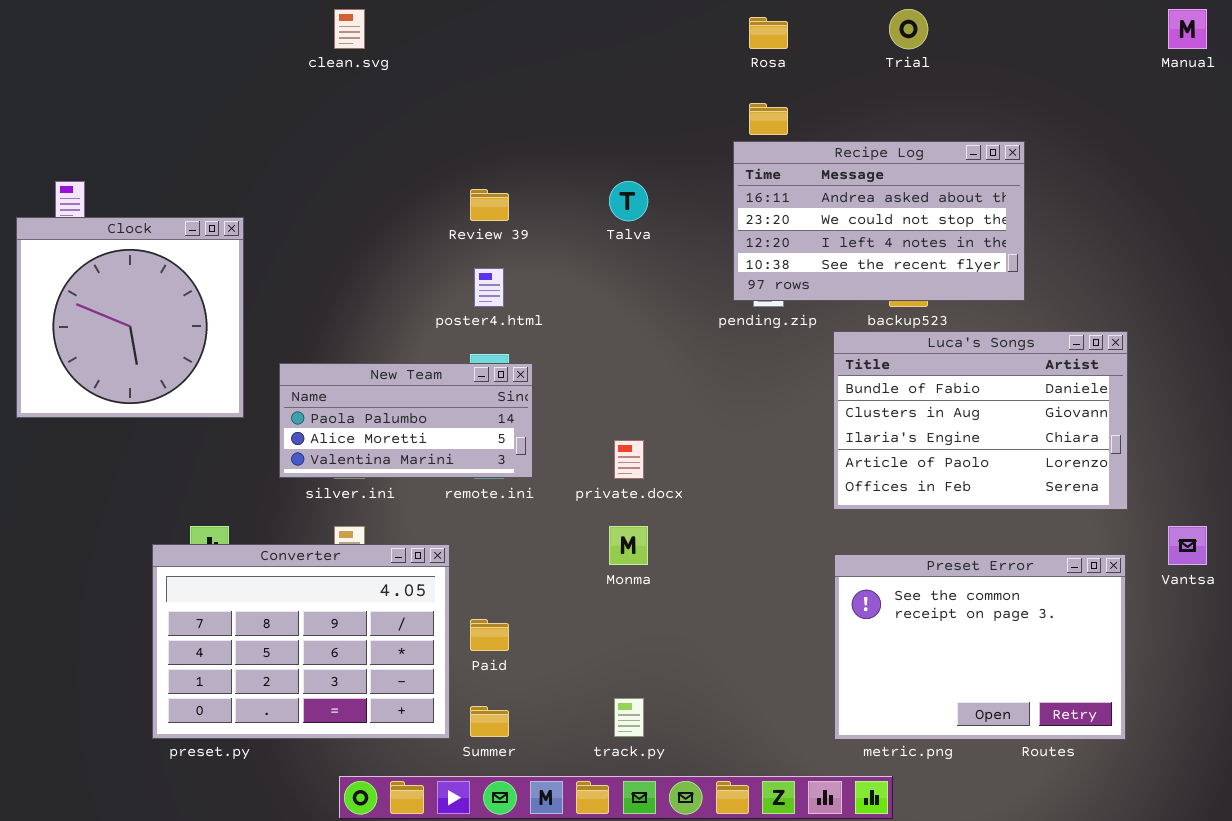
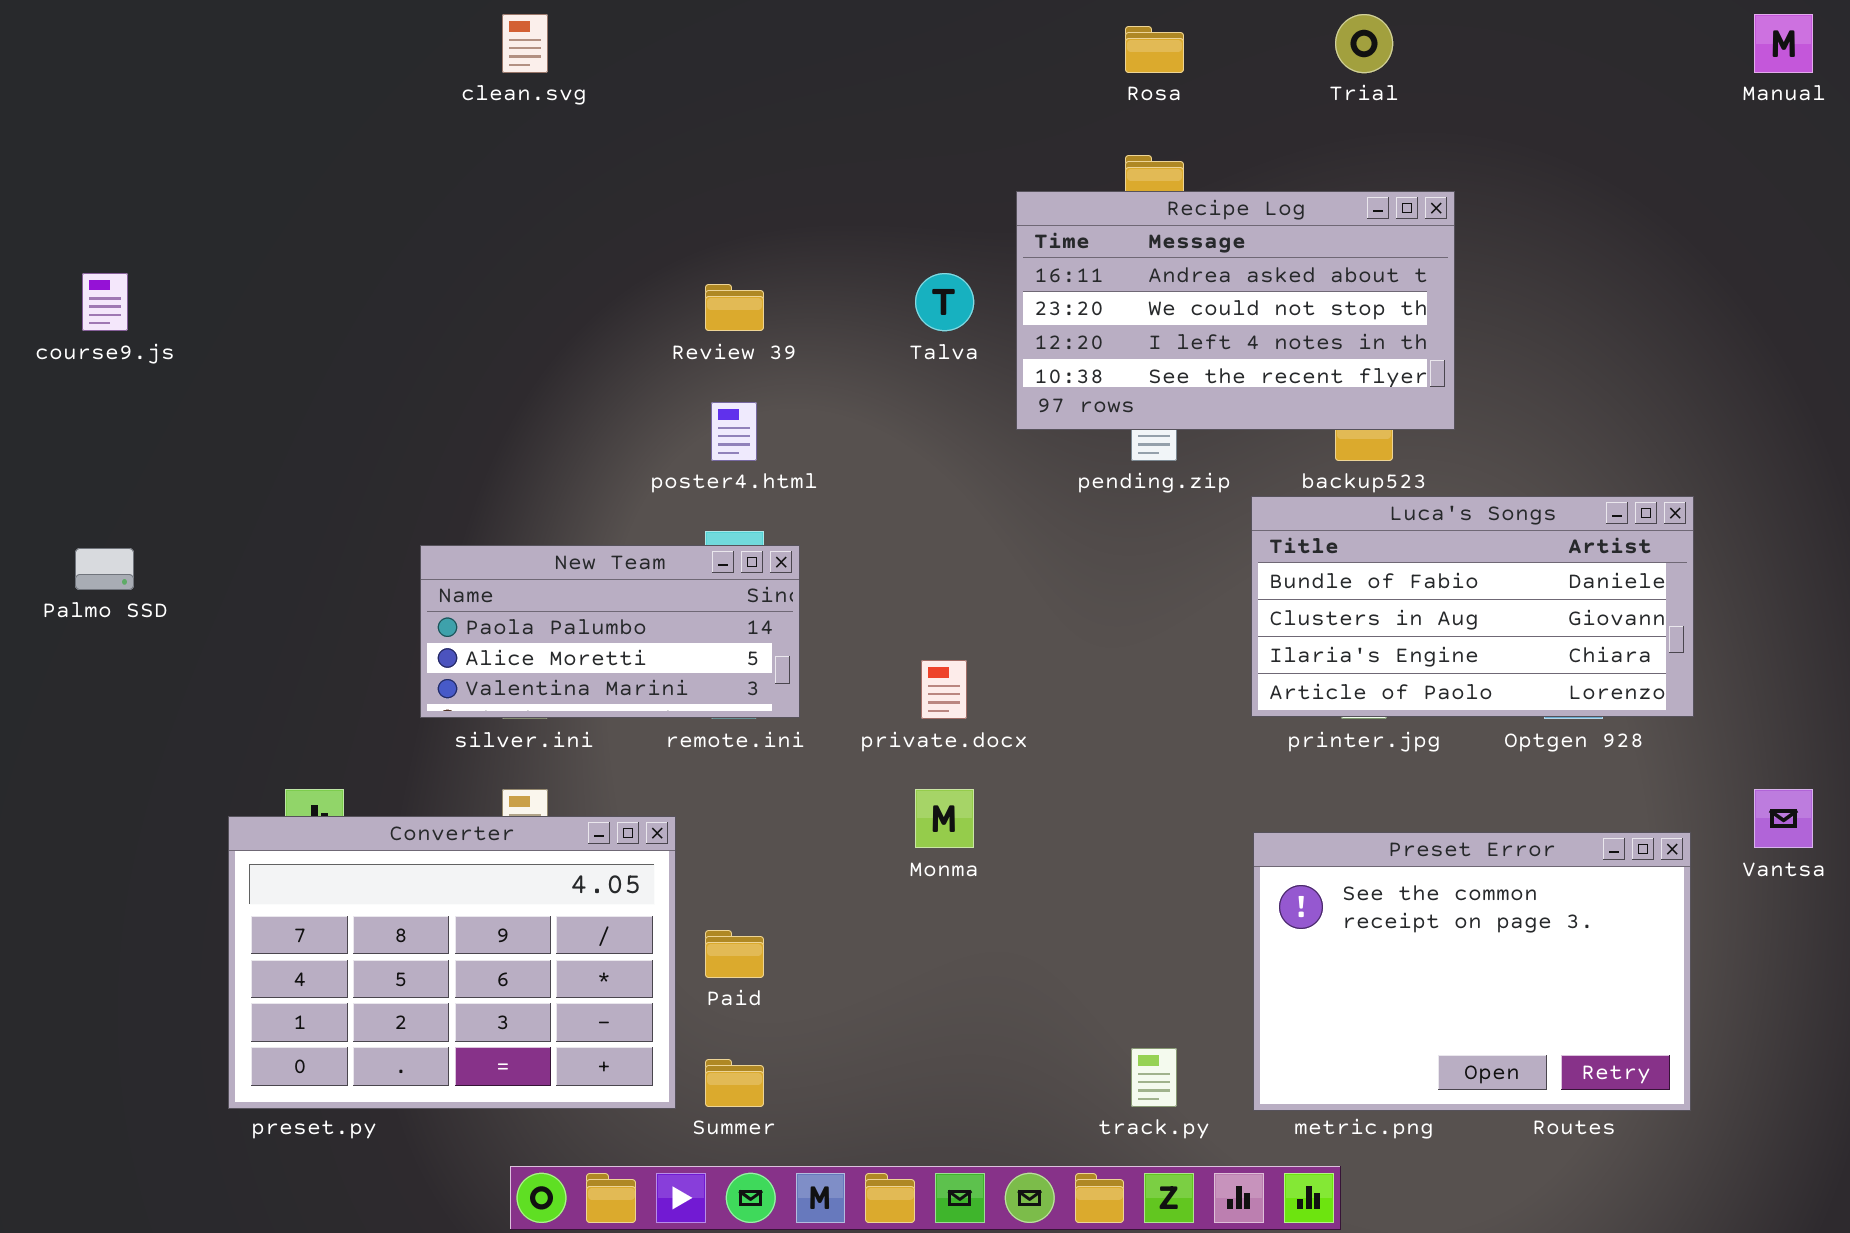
Recipe Log: [733,141,1025,301] -> [1016,191,1455,430], moved
Clock: [16,217,244,418] -> none, closed
Luca's Songs: [833,331,1128,510] -> [1251,496,1694,717], resized
track.py: [614,698,644,737] -> [1131,1048,1177,1107], moved

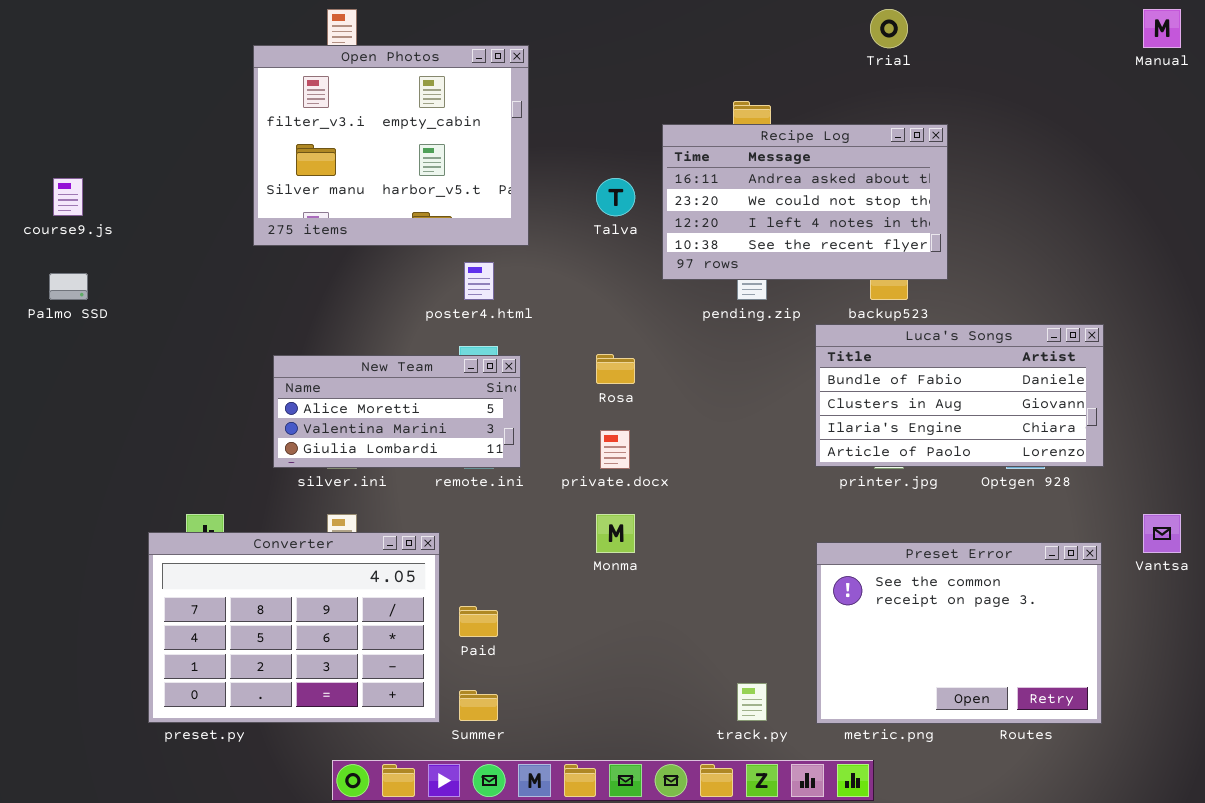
Rosa: [1125,26,1184,73] -> [596,354,635,384], moved
Open Photos: none -> [253,45,529,246], opened
New Team: [420,545,800,718] -> [273,355,521,468], scrolled down 1 row
Palmo SSD: [75,548,134,590] -> [49,273,88,300], moved

